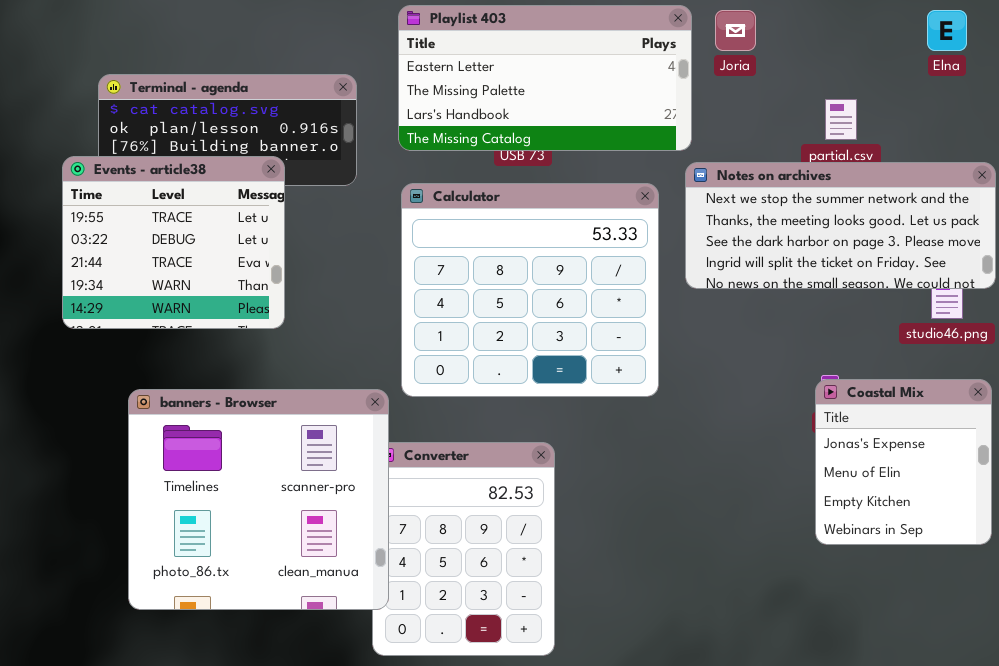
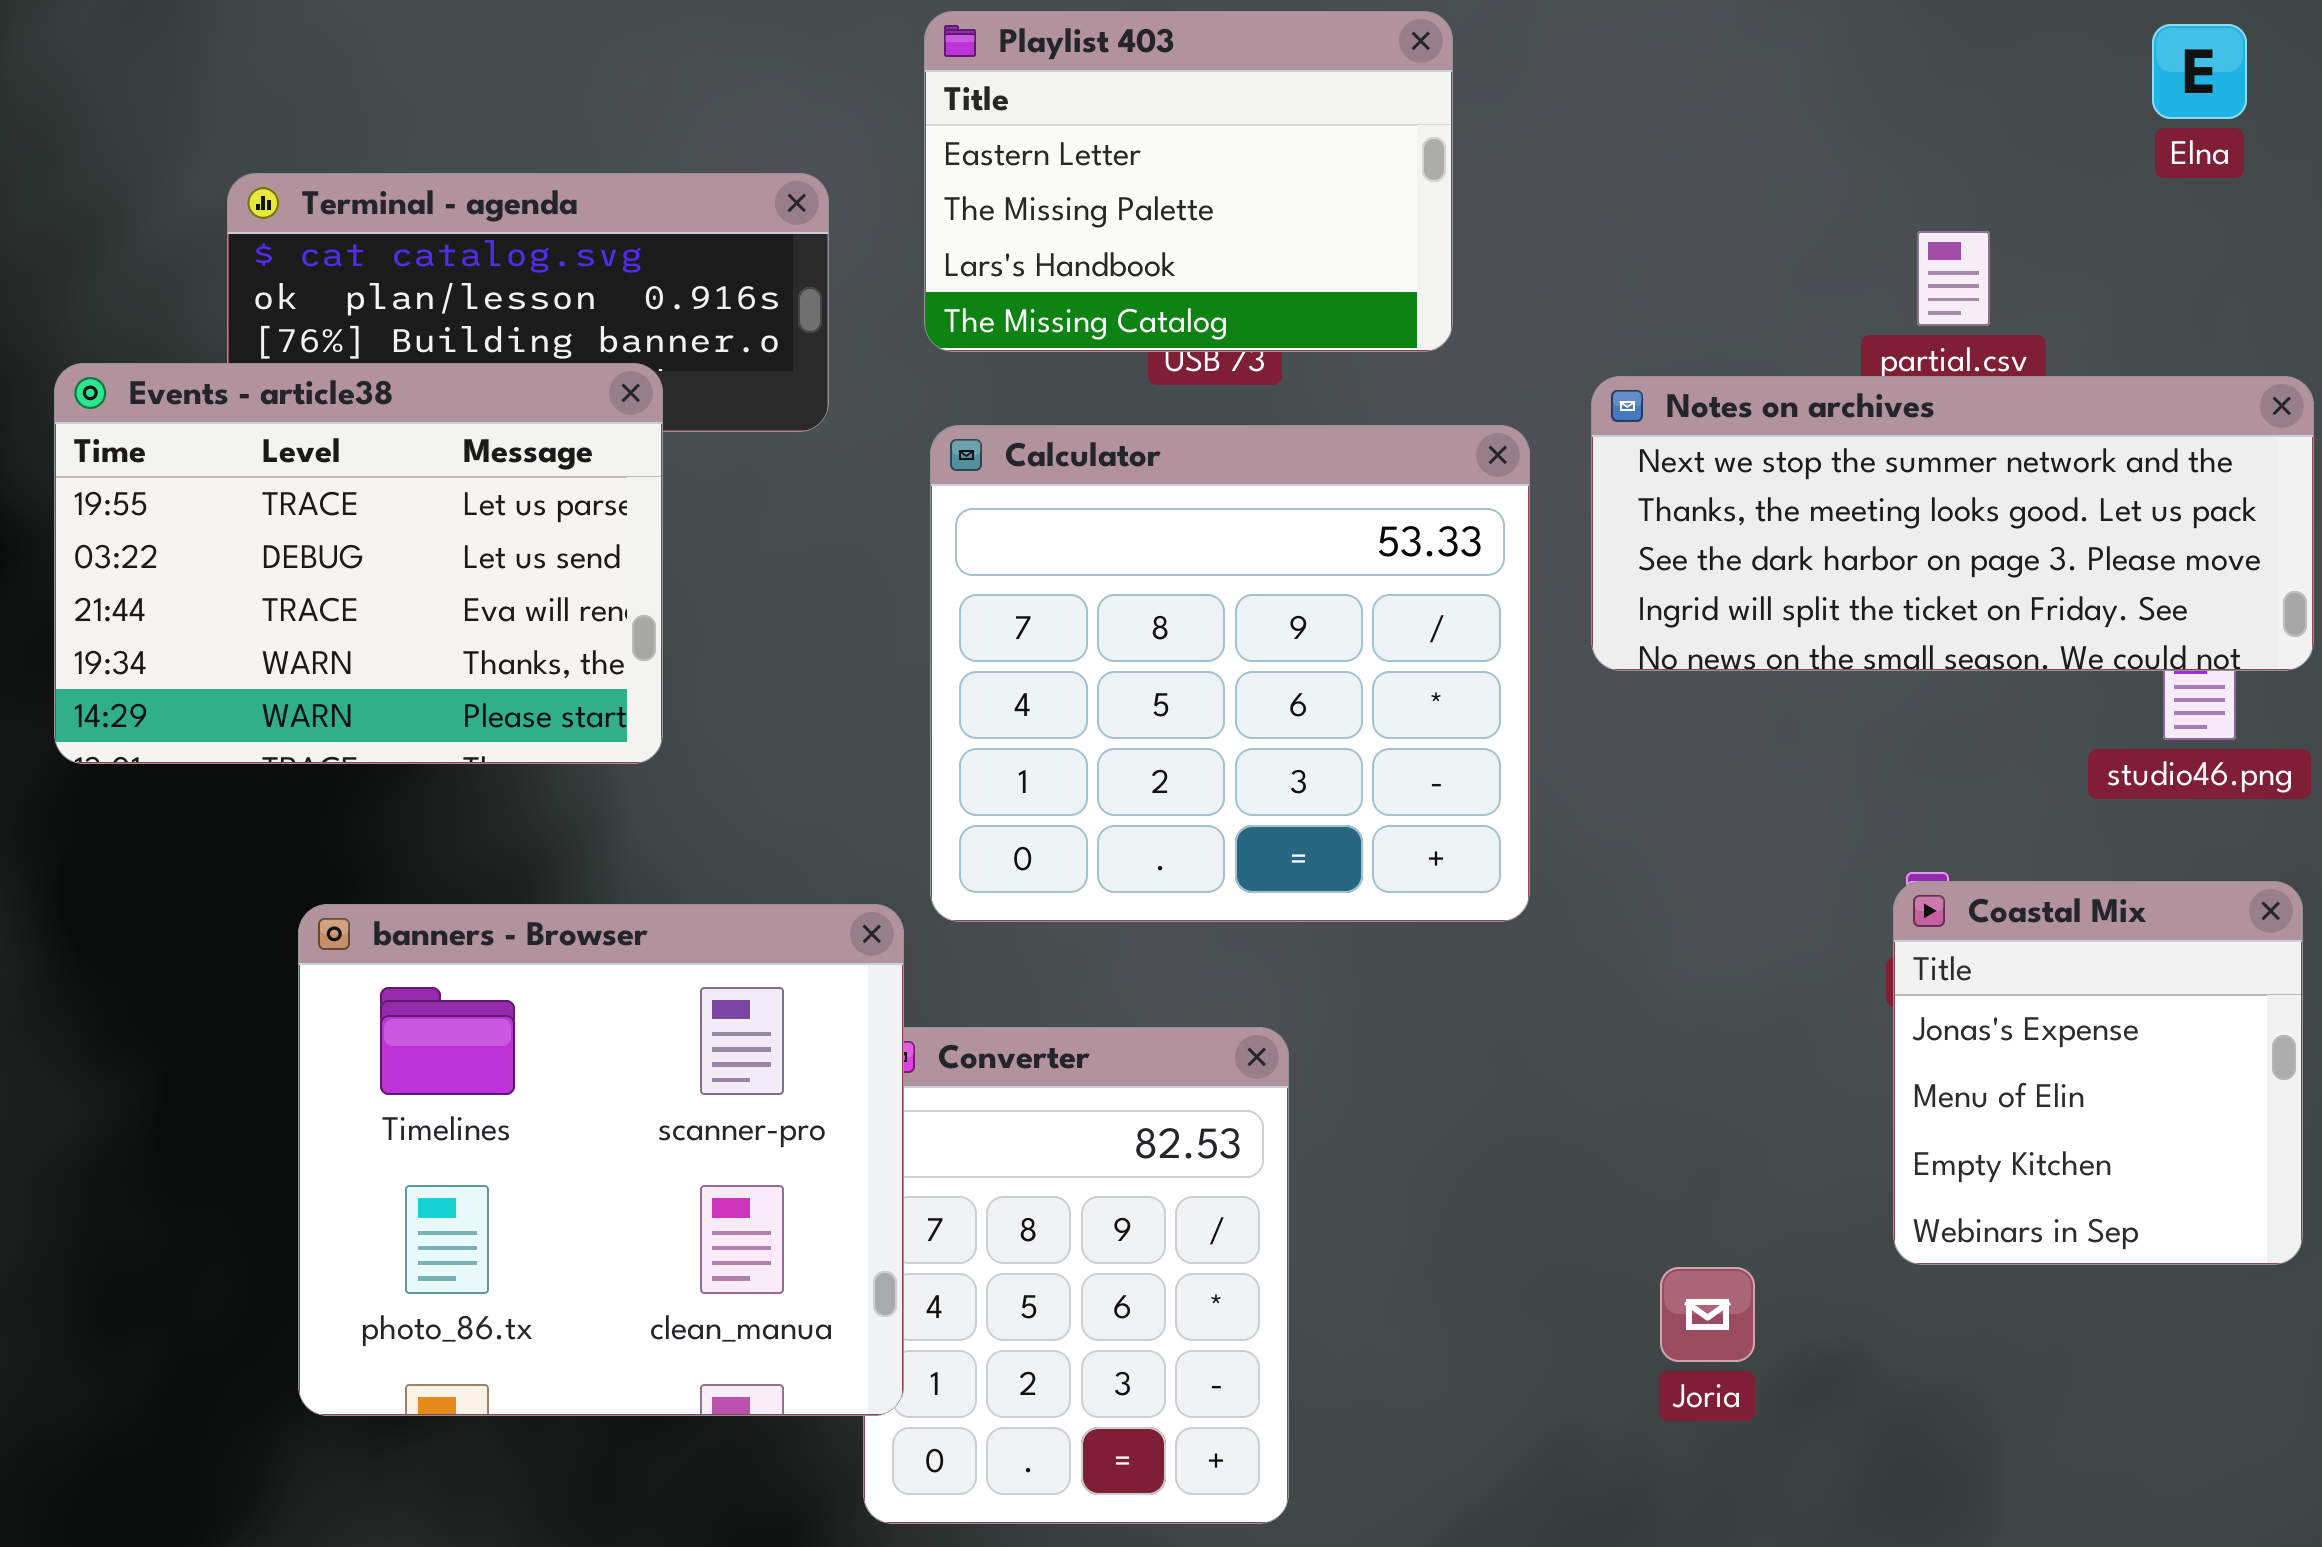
Playlist 403: [398,5,692,151] -> [924,11,1453,352], resized
Joria: [715,10,756,51] -> [1660,1267,1755,1362], moved
Events - article38: [62,156,285,329] -> [54,363,663,764], resized

